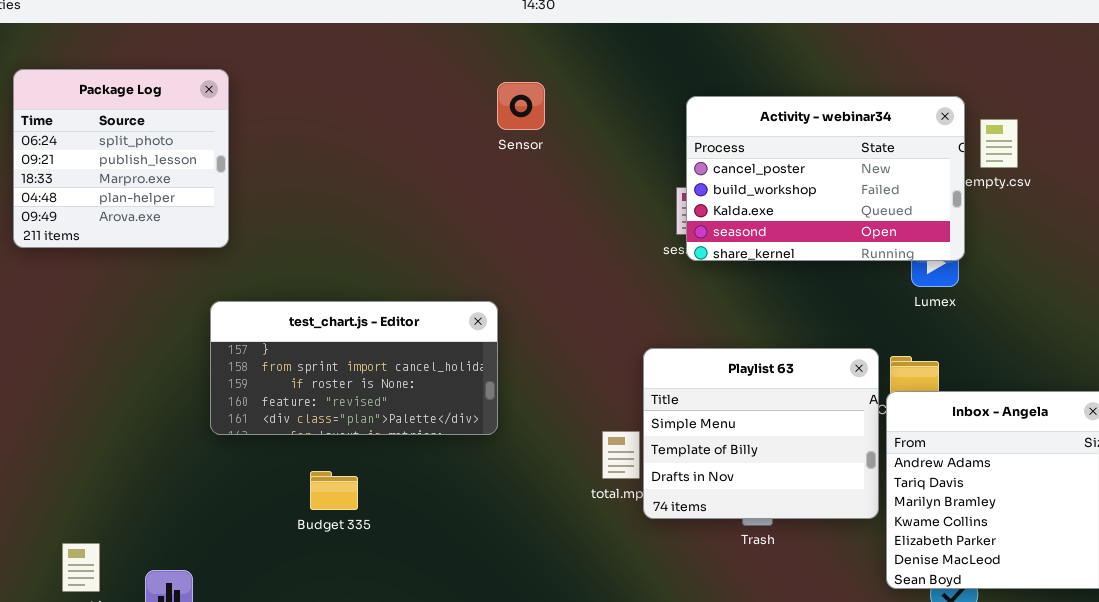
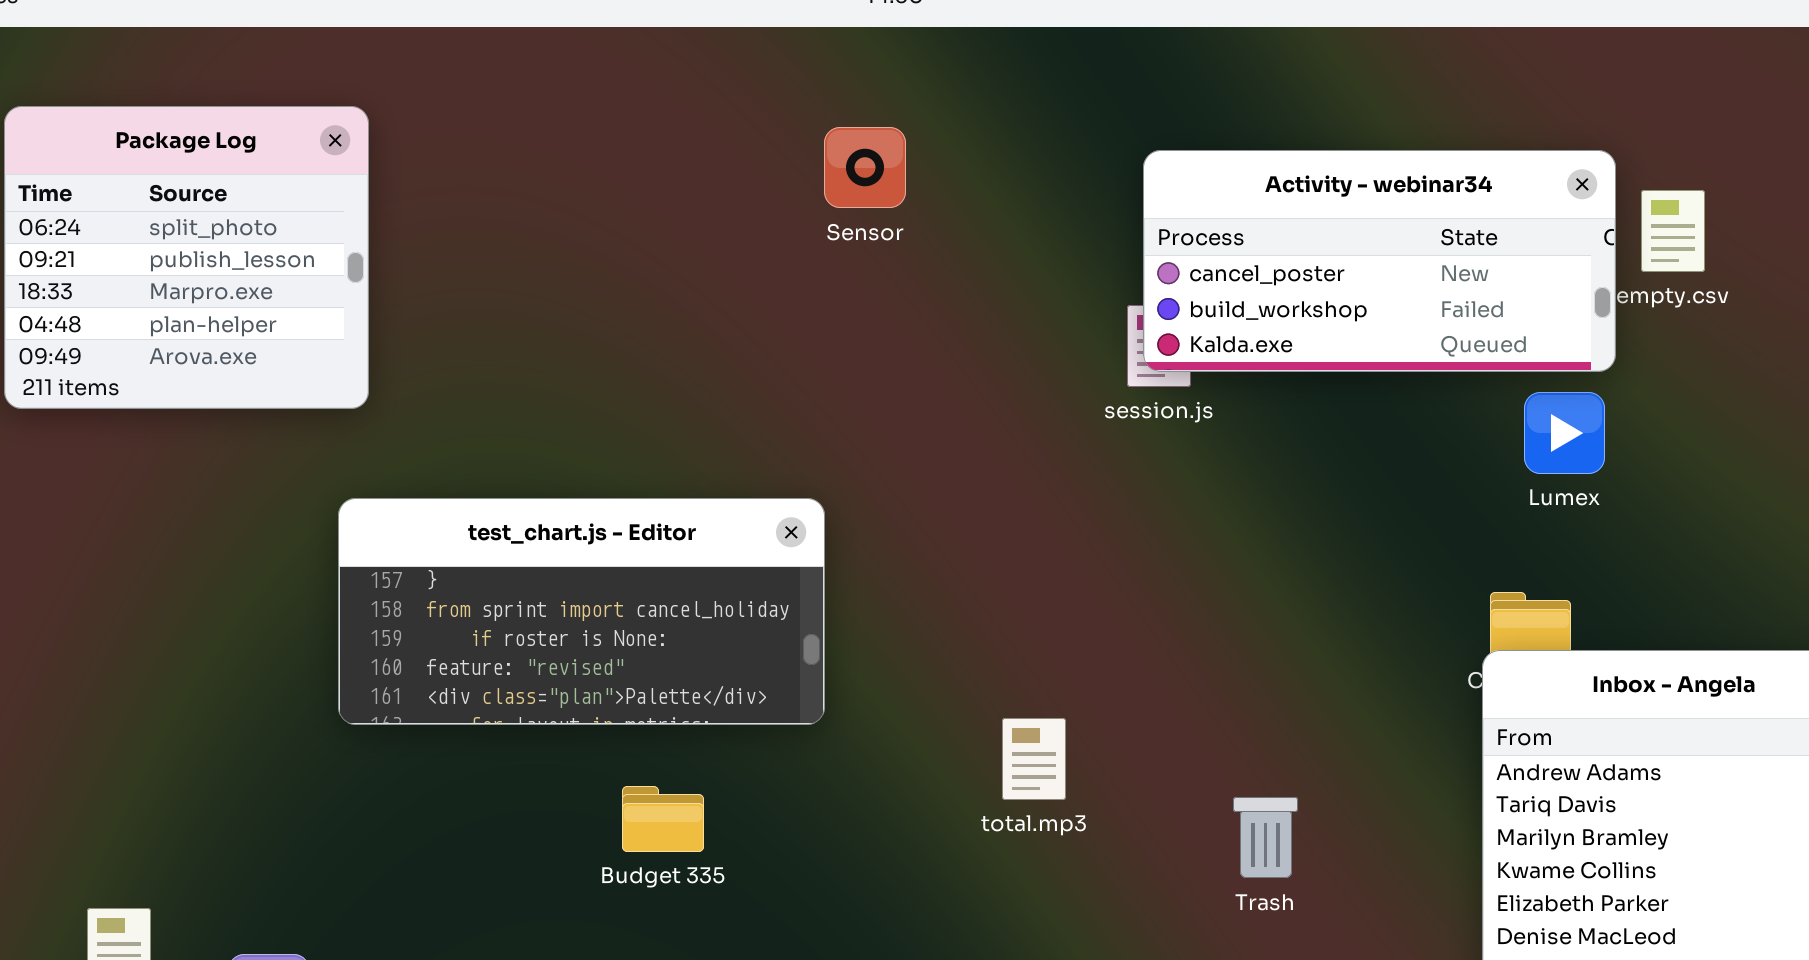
Activity - webinar34: [686,96,965,261] -> [1143,150,1616,372], resized
Playlist 63: [643,348,879,519] -> none, closed
Budget 335: [310,471,358,510] -> [622,786,704,852], moved

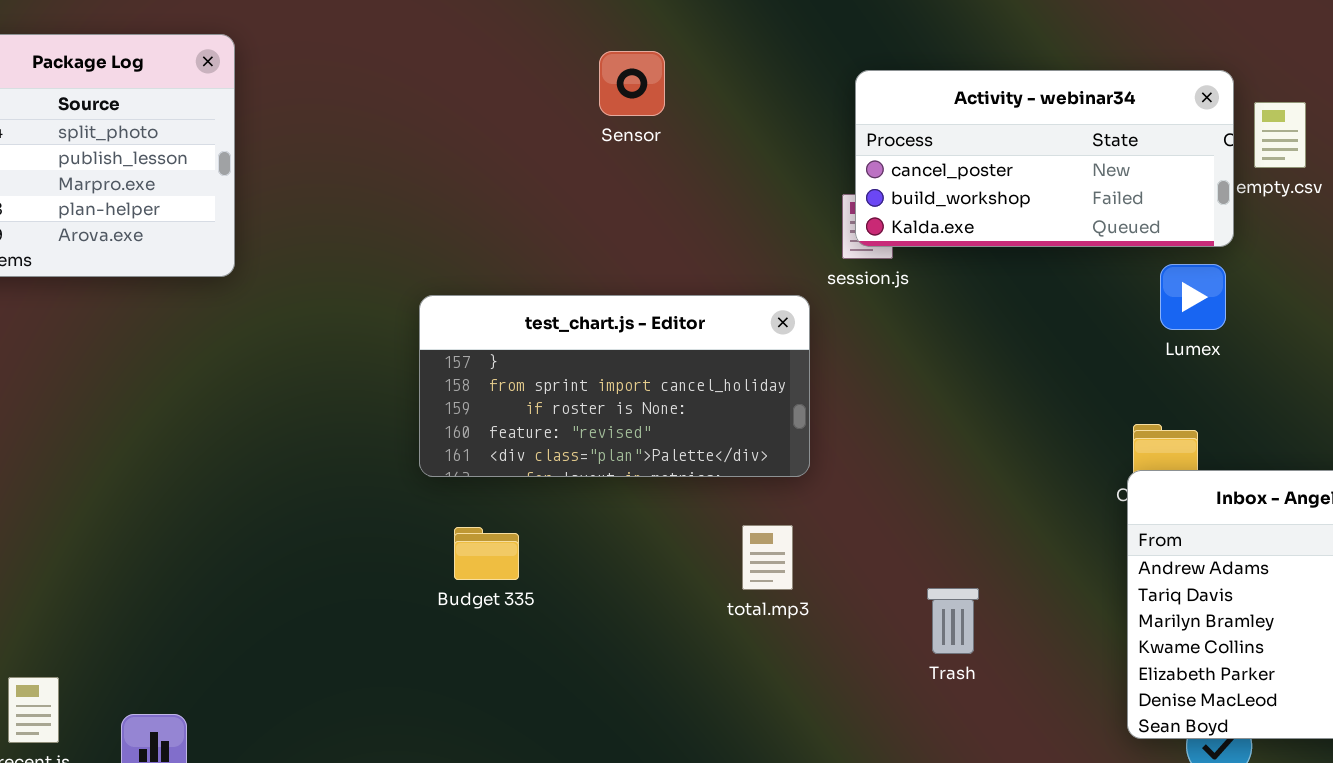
test_chart.js - Editor: [338,498,825,725] -> [419,295,810,477], moved
Budget 335: [622,786,704,852] -> [454,527,519,580], moved

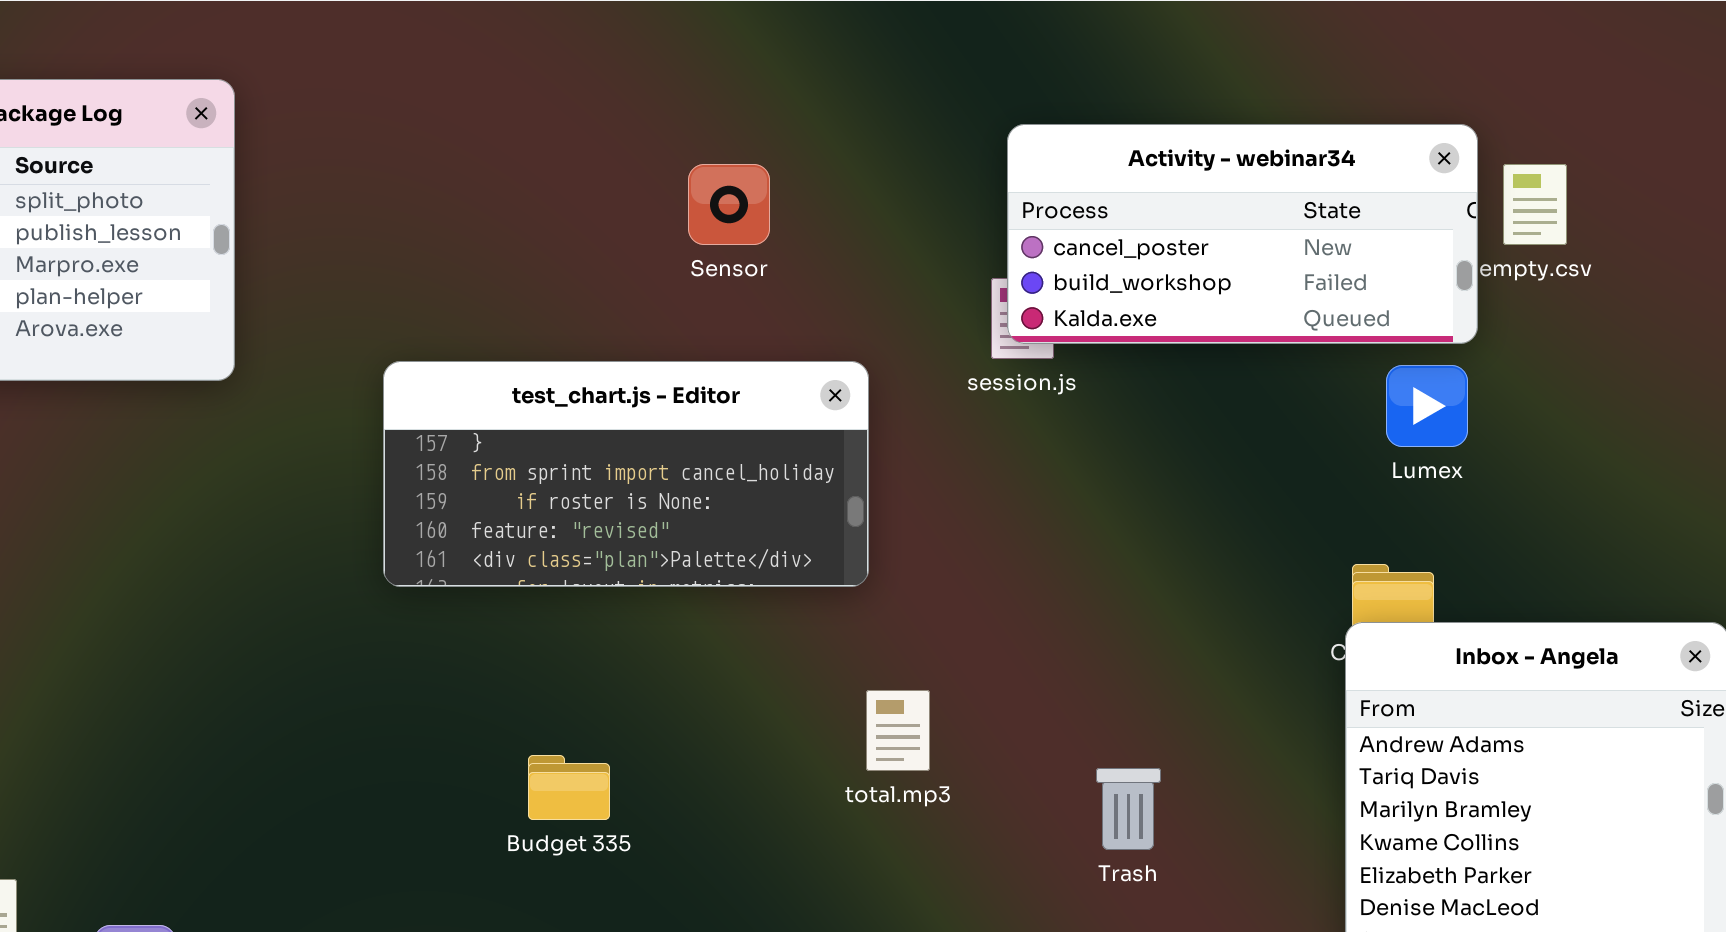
Sensor: [599,51,665,116] -> [688,164,770,245], moved
test_chart.js - Editor: [419,295,810,477] -> [383,361,869,587], moved
Budget 335: [454,527,519,580] -> [528,755,610,820], moved

